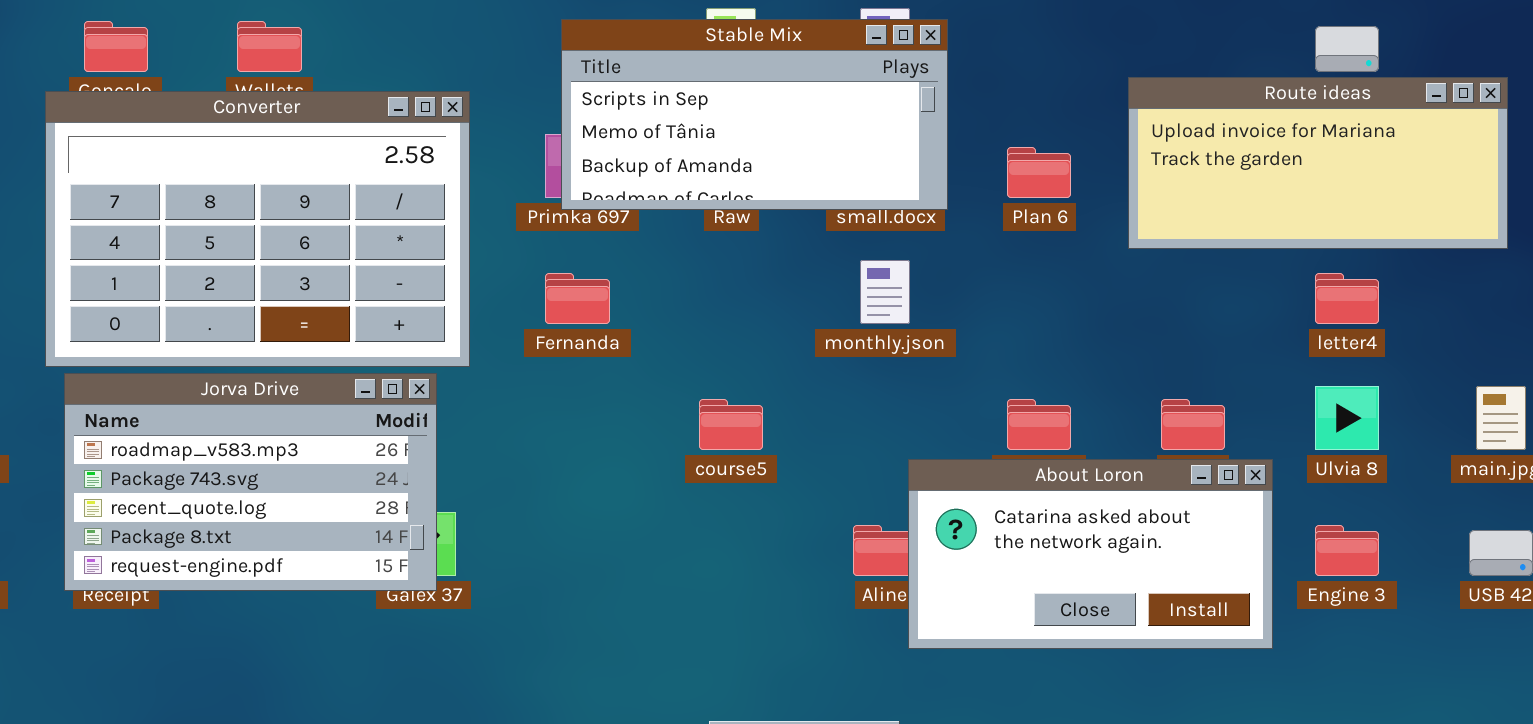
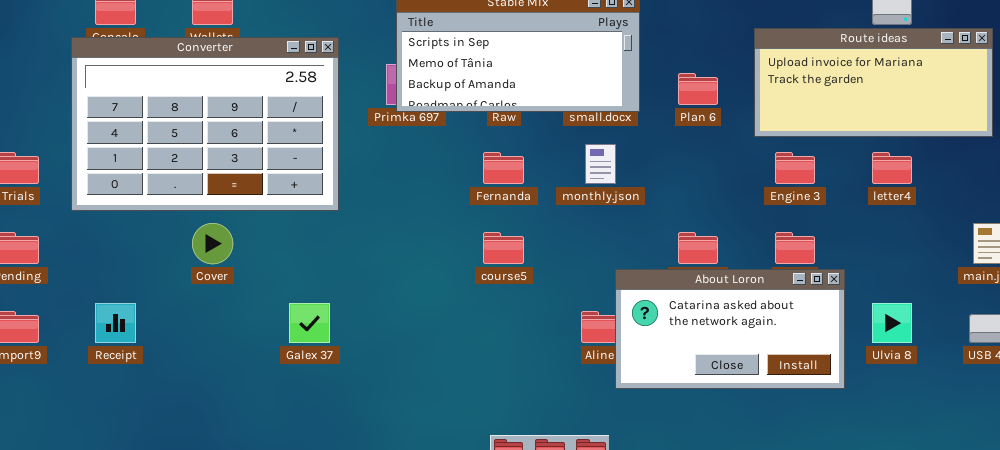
Fernanda: [545,273,610,324] -> [483,152,524,184], moved
Jorva Drive: [64,373,437,591] -> none, closed
Ulvia 8: [1315,386,1379,450] -> [872,303,912,343], moved
Engine 3: [1315,525,1379,576] -> [775,152,815,184], moved

